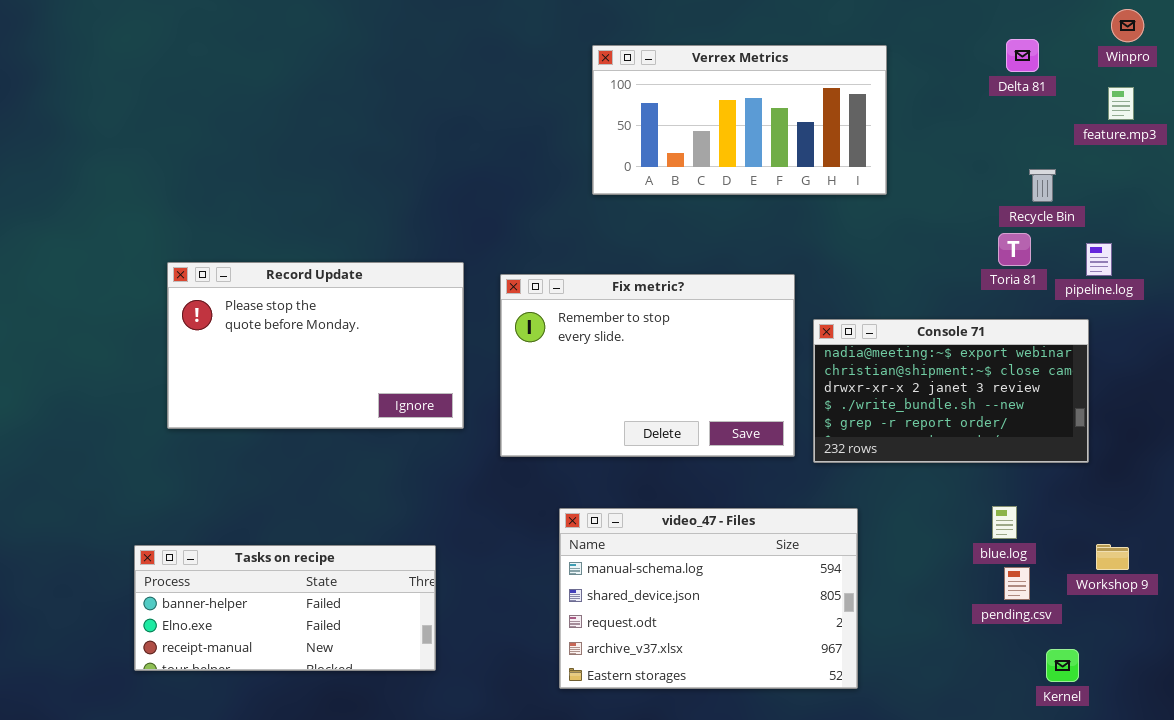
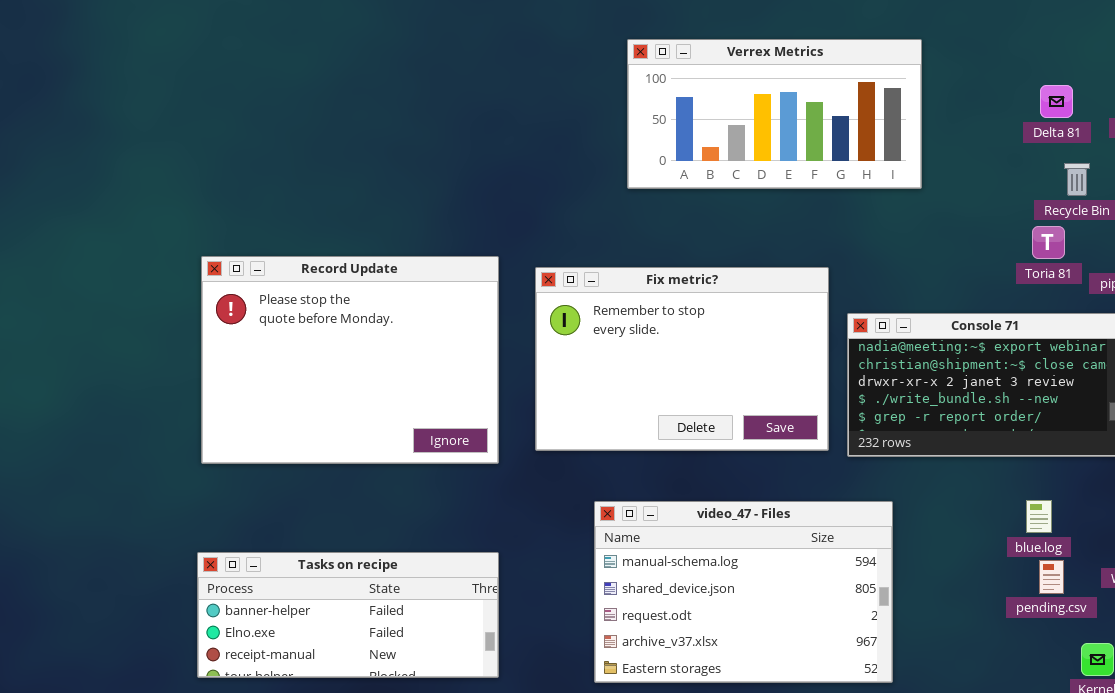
Delta 81: [1006,39,1039,72] -> [1040,85,1073,118], moved
Record Update: [167,262,464,429] -> [201,256,499,464], resized
Tasks on recipe: [134,545,436,671] -> [197,552,499,678], moved

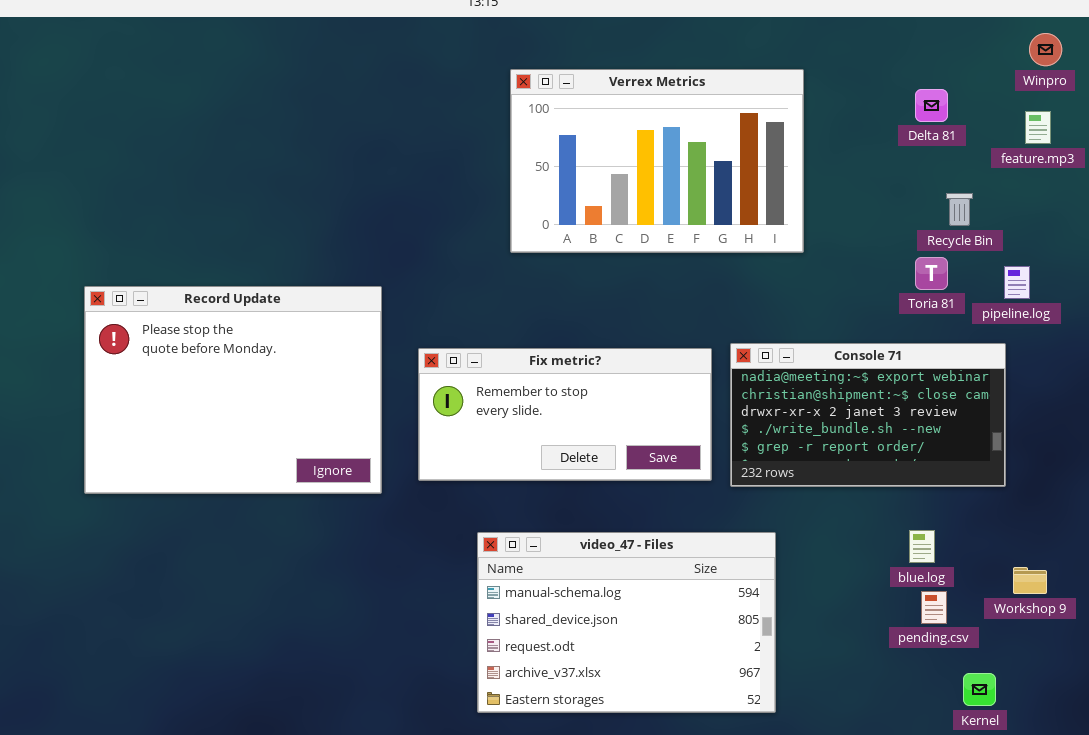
Verrex Metrics: [627,39,922,189] -> [510,69,804,253], resized
Delta 81: [1040,85,1073,118] -> [915,89,948,122], moved
Fix metric?: [535,267,829,451] -> [418,348,712,481], resized
Tasks on recipe: [197,552,499,678] -> none, closed

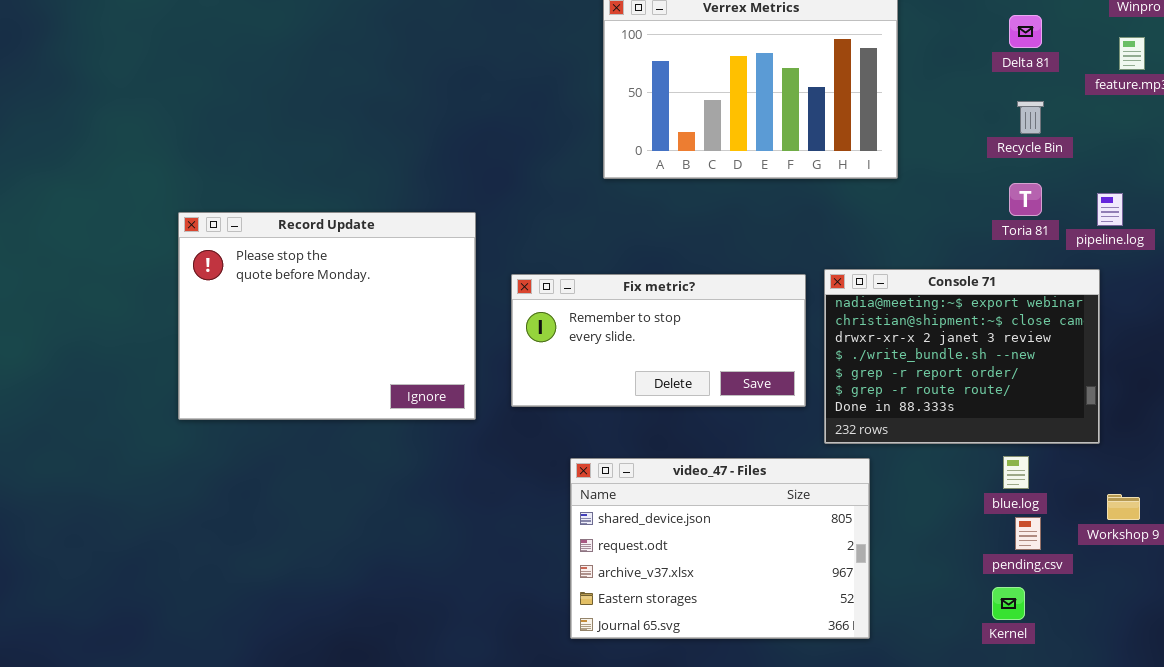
Recycle Bin: [946,193,973,226] -> [1017,101,1044,134], moved
Console 71: [730,343,1006,487] -> [824,269,1100,444], resized
video_47 - Files: [477,532,776,713] -> [570,458,870,639], scrolled down 1 row
Kernel: [963,673,996,706] -> [992,587,1025,620], moved

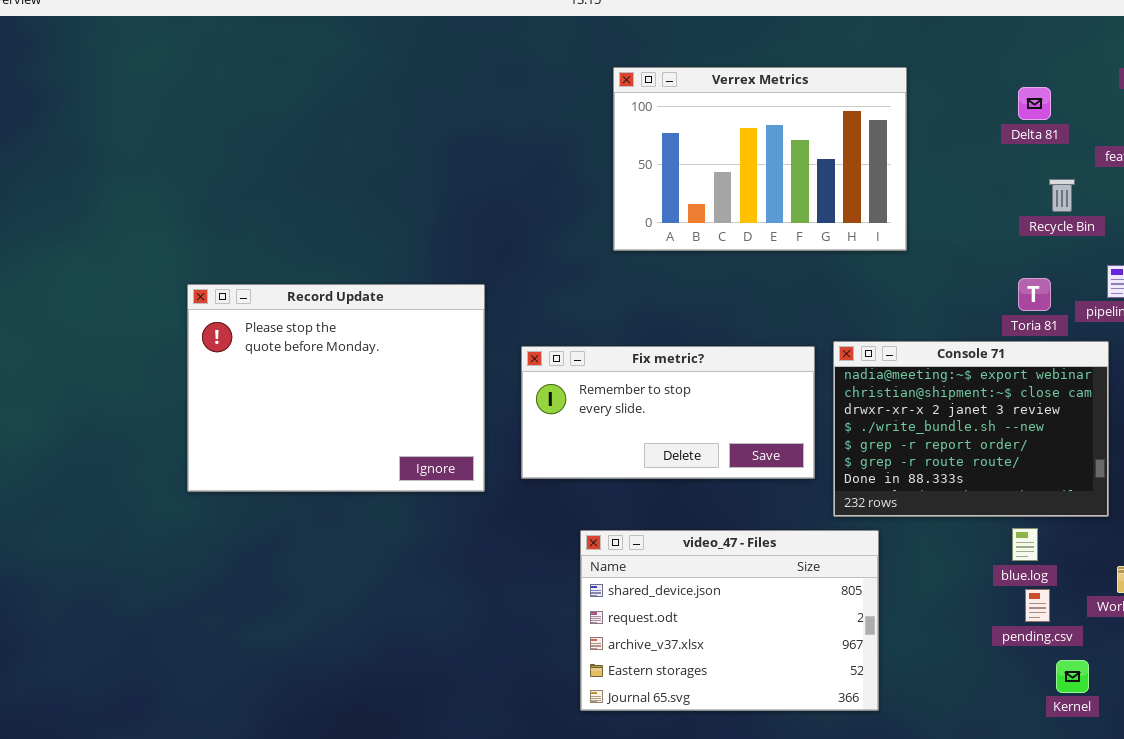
Recycle Bin: [1017,101,1044,134] -> [1049,179,1075,212], moved
Toria 81: [1009,183,1042,216] -> [1018,278,1051,311], moved
Kernel: [992,587,1025,620] -> [1056,660,1089,693], moved

